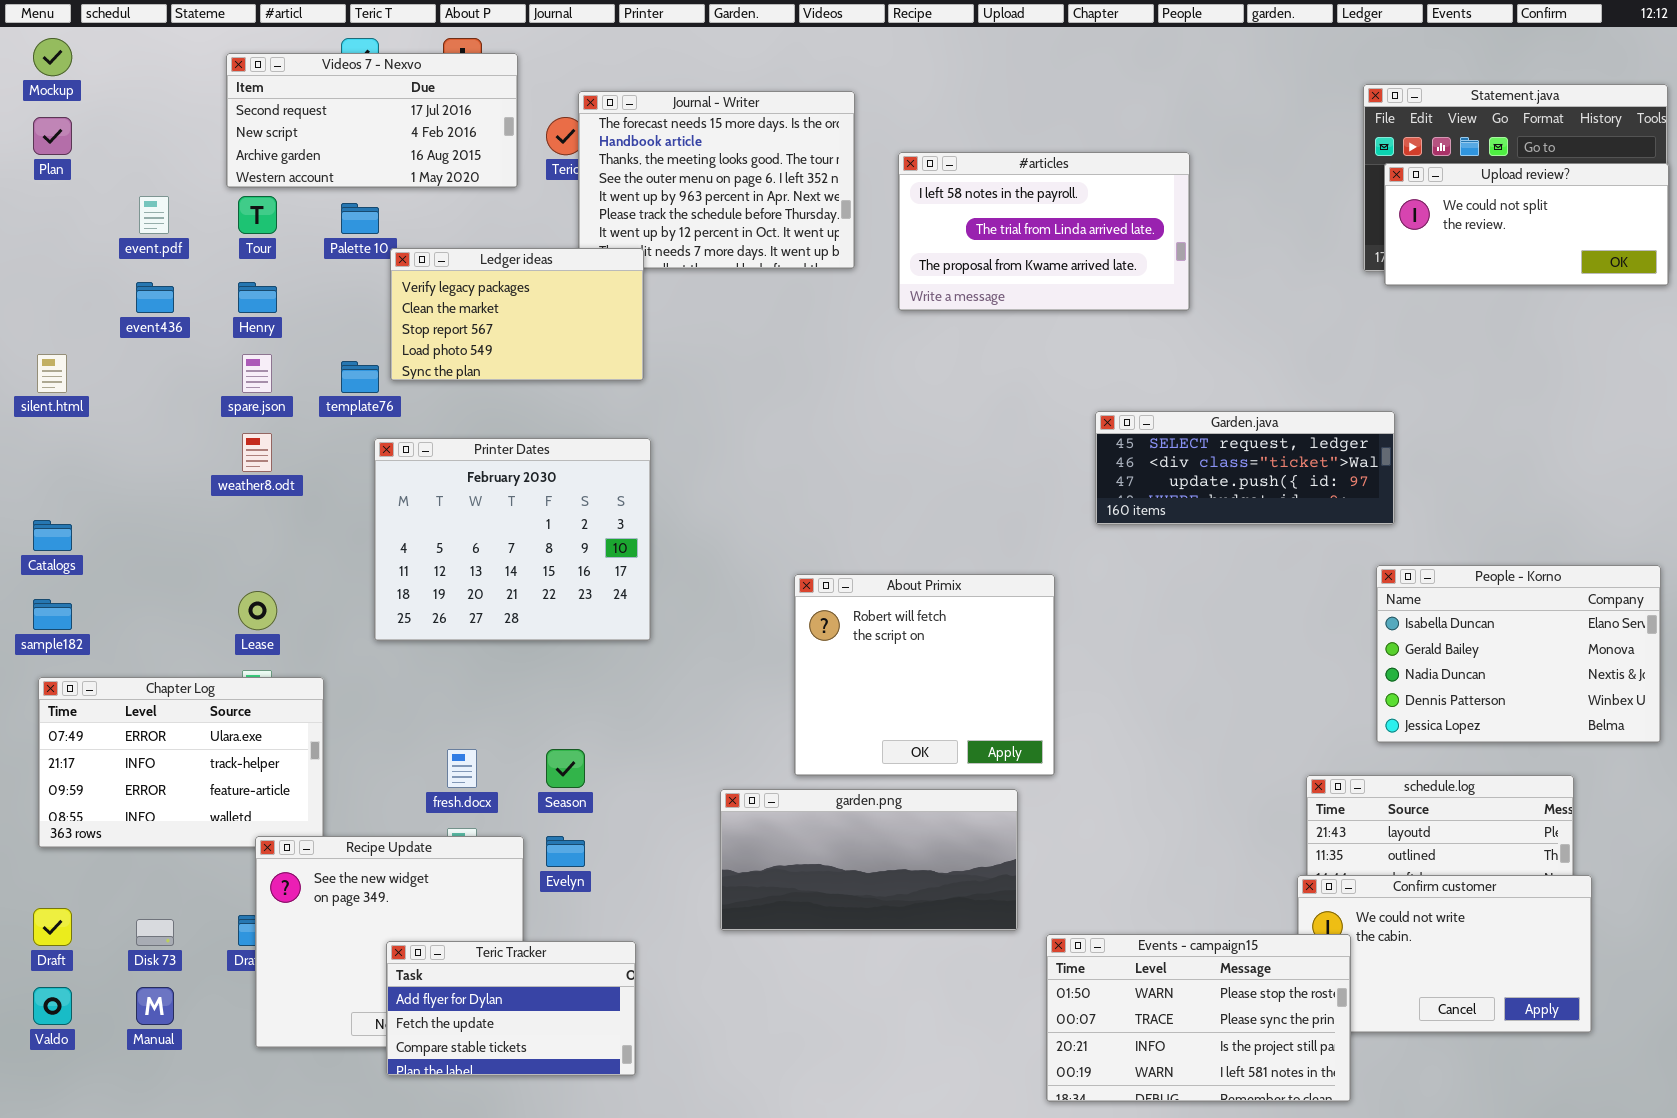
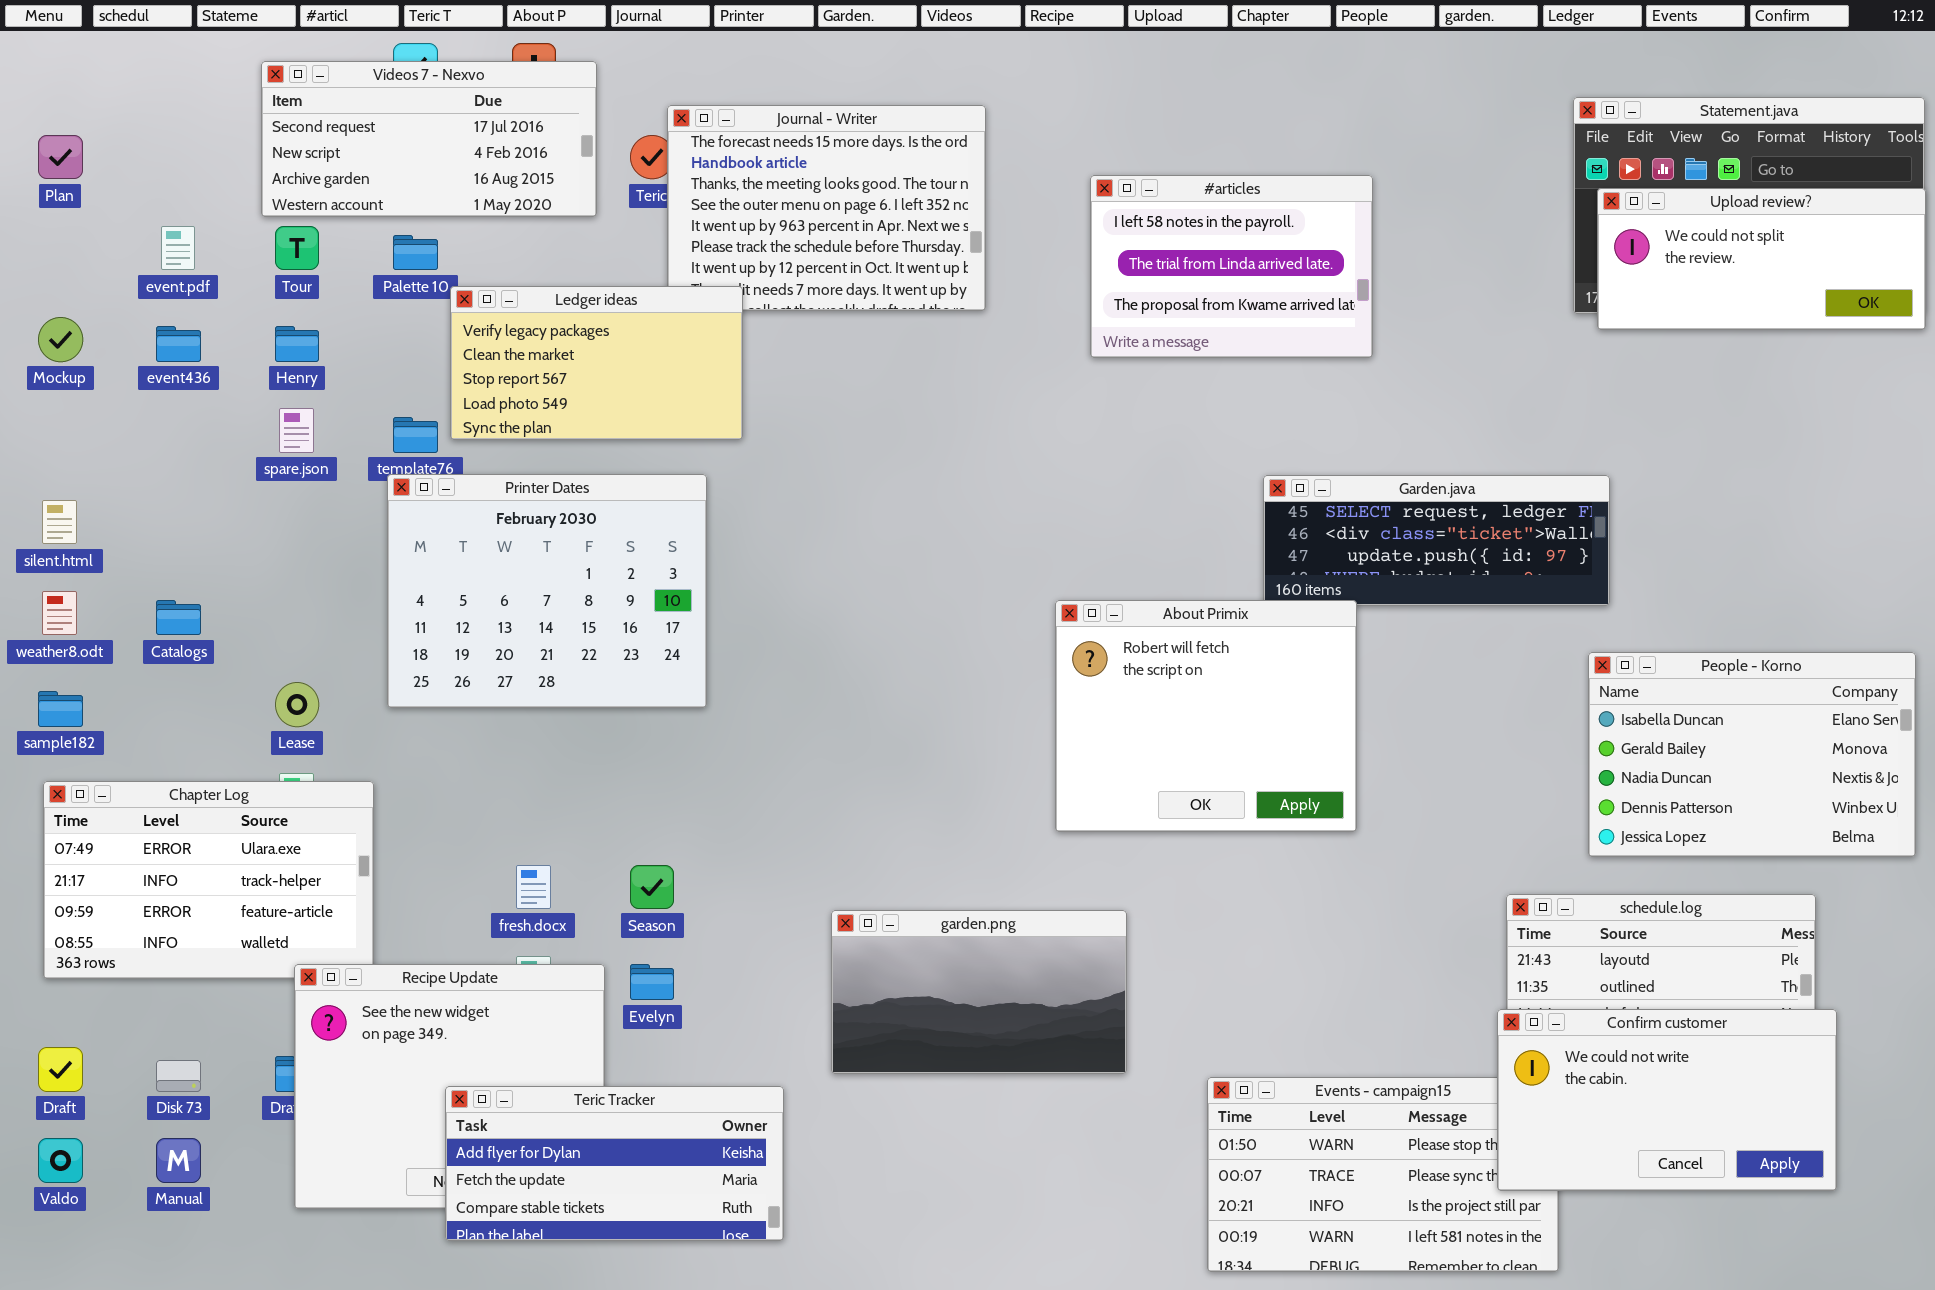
Mockup: [33,38,72,76] -> [38,317,83,362], moved
#articles: [898,152,1190,311] -> [1090,175,1373,358], resized
silent.html: [37,354,67,393] -> [42,500,77,544], moved
weather8.odt: [242,433,272,472] -> [42,591,77,635], moved
Printer Dates: [374,438,651,641] -> [387,474,707,708], moved
Catalogs: [33,520,72,551] -> [156,600,201,635], moved
About Primix: [794,574,1055,776] -> [1055,600,1357,832], moved
garden.png: [720,789,1018,931] -> [831,910,1127,1074], resized
Confirm customer: [1297,875,1592,1033] -> [1497,1009,1837,1191], raised
Teric Tracker: [386,941,636,1076] -> [445,1086,784,1241], resized

